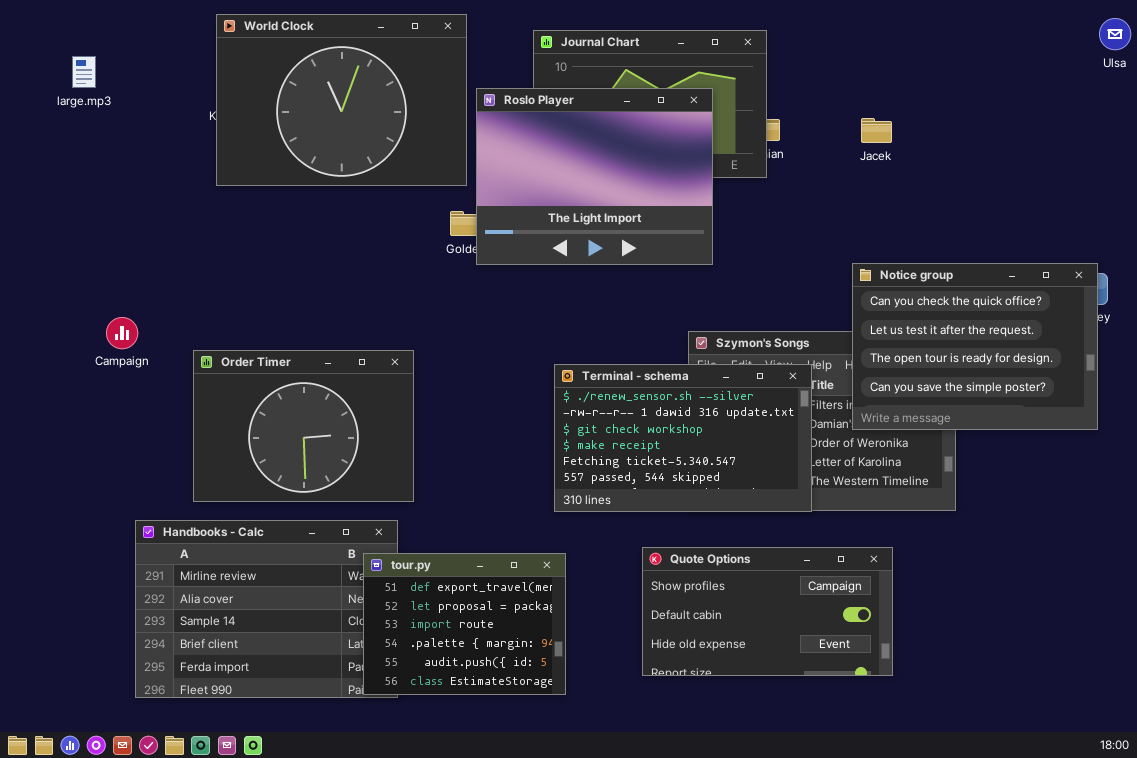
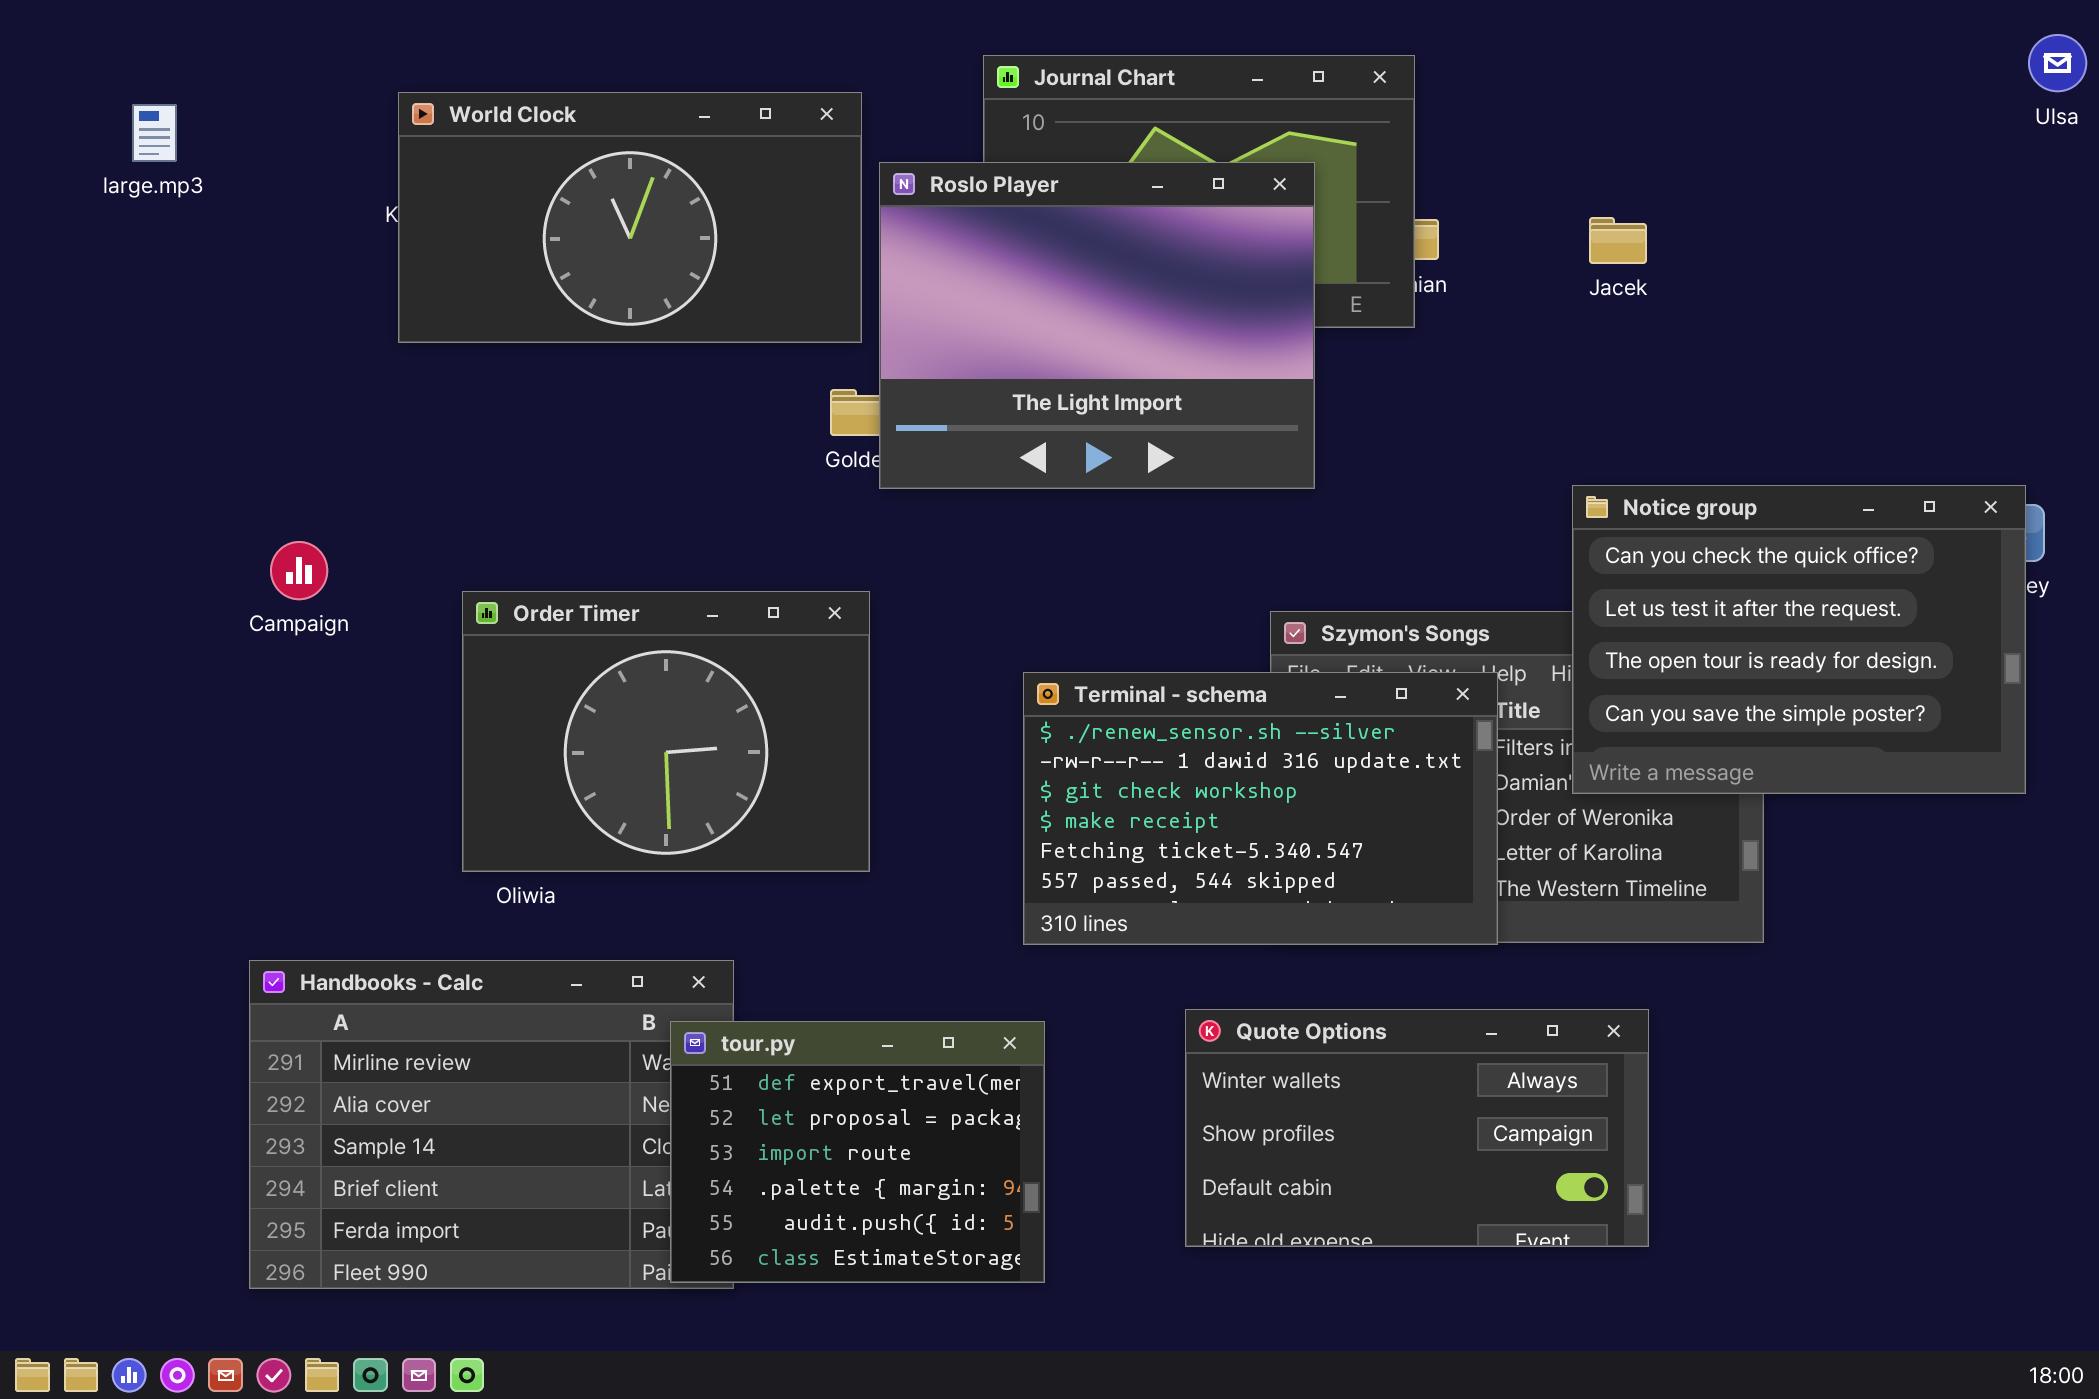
World Clock: [216,14,467,186] -> [398,92,862,343], resized
Campaign: [106,317,138,349] -> [270,541,328,600], moved
Order Timer: [193,350,414,502] -> [462,591,870,872], moved
Quote Options: [642,547,893,676] -> [1185,1009,1649,1247], scrolled up 1 row

